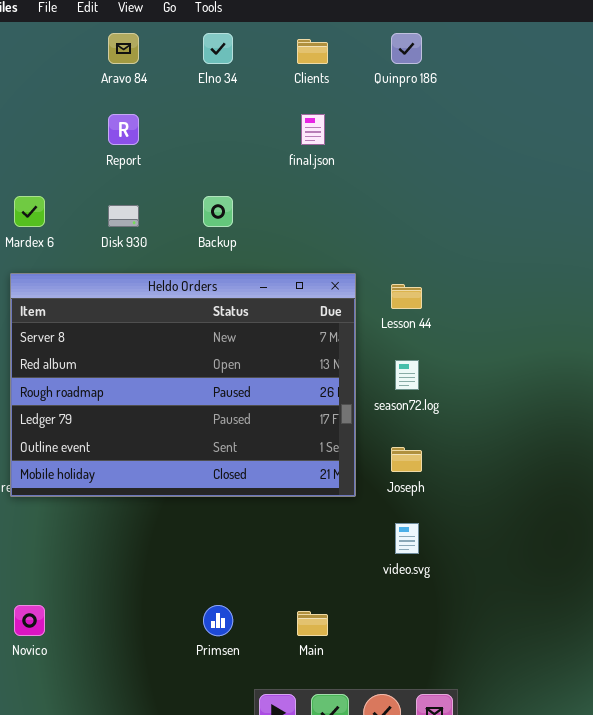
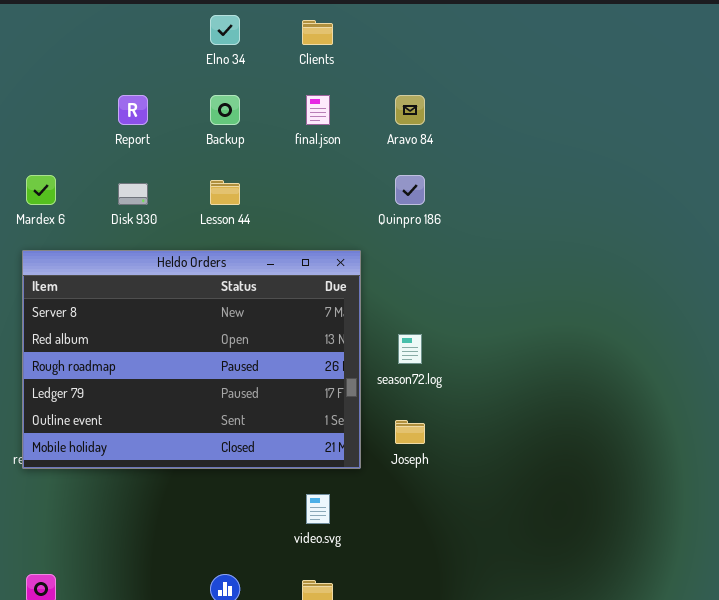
Aravo 84: [108,33,139,64] -> [395,95,425,125], moved
Quinpro 186: [391,33,422,64] -> [395,175,425,205], moved
Backup: [203,196,233,227] -> [210,95,240,125], moved
Lesson 44: [391,284,422,309] -> [210,180,240,205], moved
video.svg: [395,523,419,554] -> [306,494,330,524], moved

